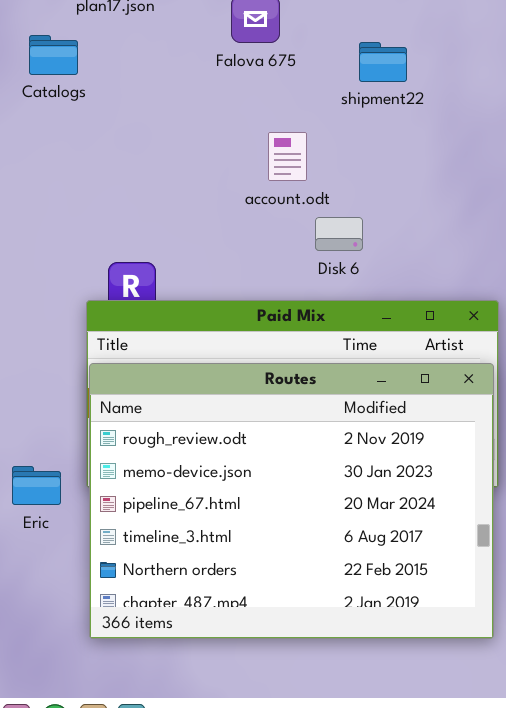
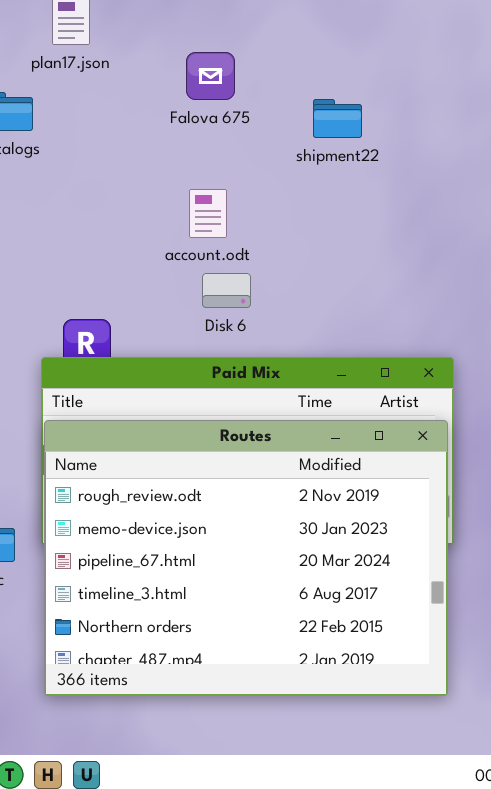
account.odt: [268,132,307,181] -> [189,189,227,238], moved
Disk 6: [315,217,363,251] -> [202,273,251,308], moved

